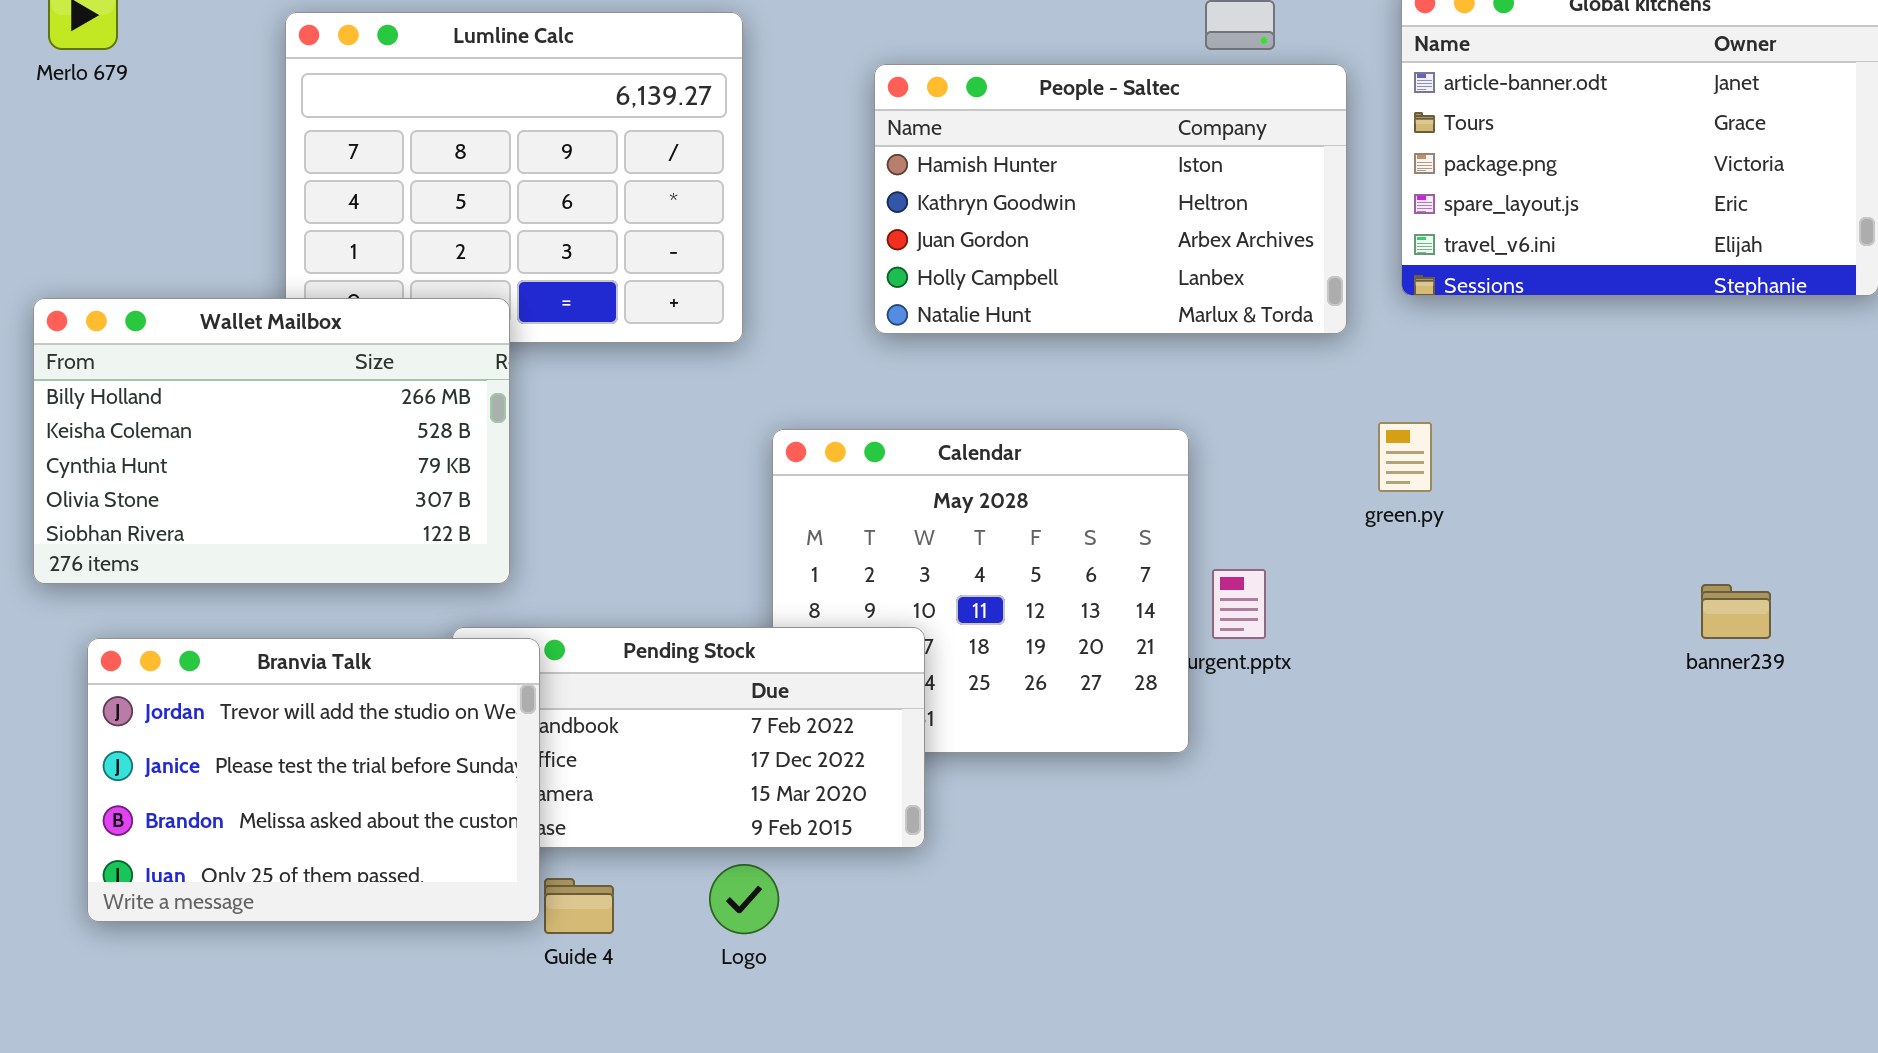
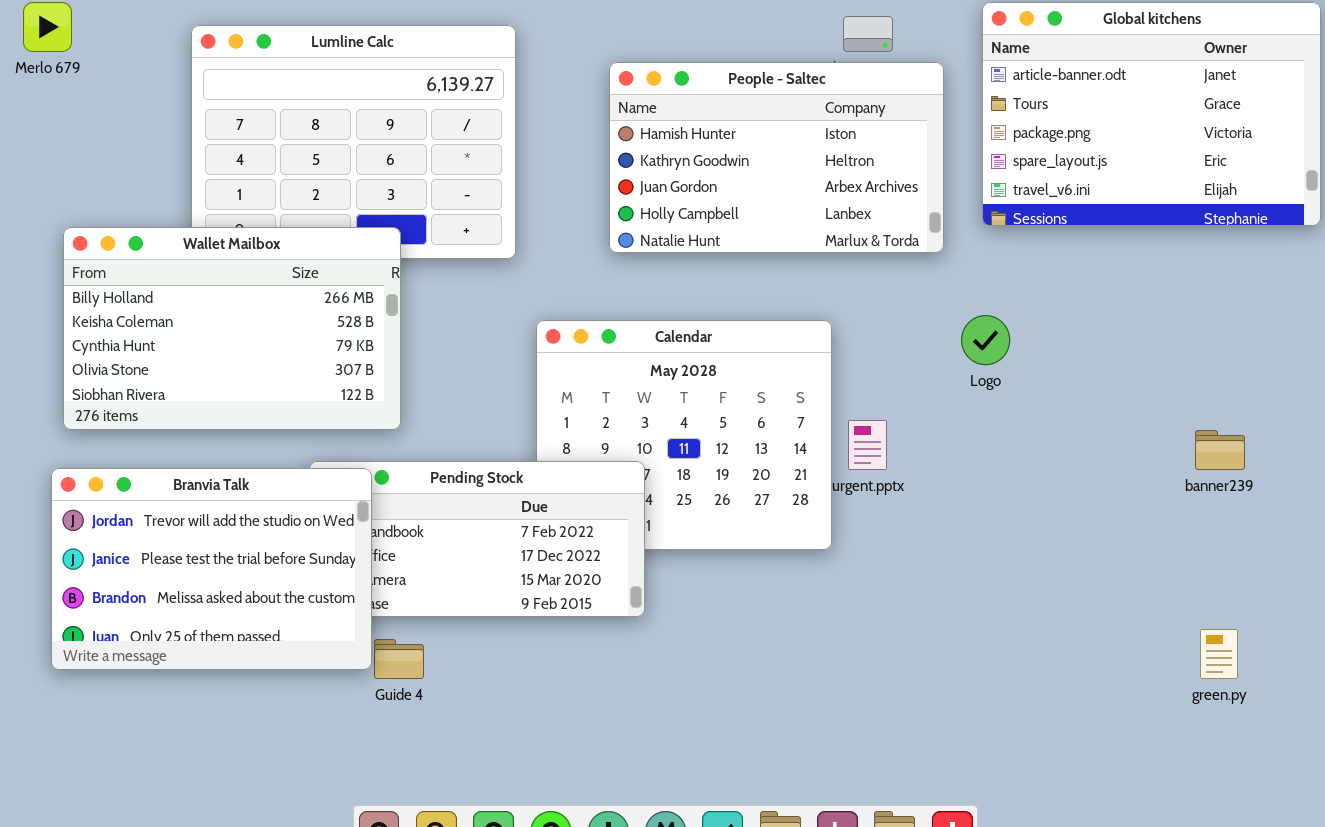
Wallet Mailbox: [33,298,510,584] -> [63,227,401,430], moved
green.py: [1378,422,1432,492] -> [1200,629,1238,679], moved
Logo: [709,864,779,934] -> [961,315,1010,365], moved

